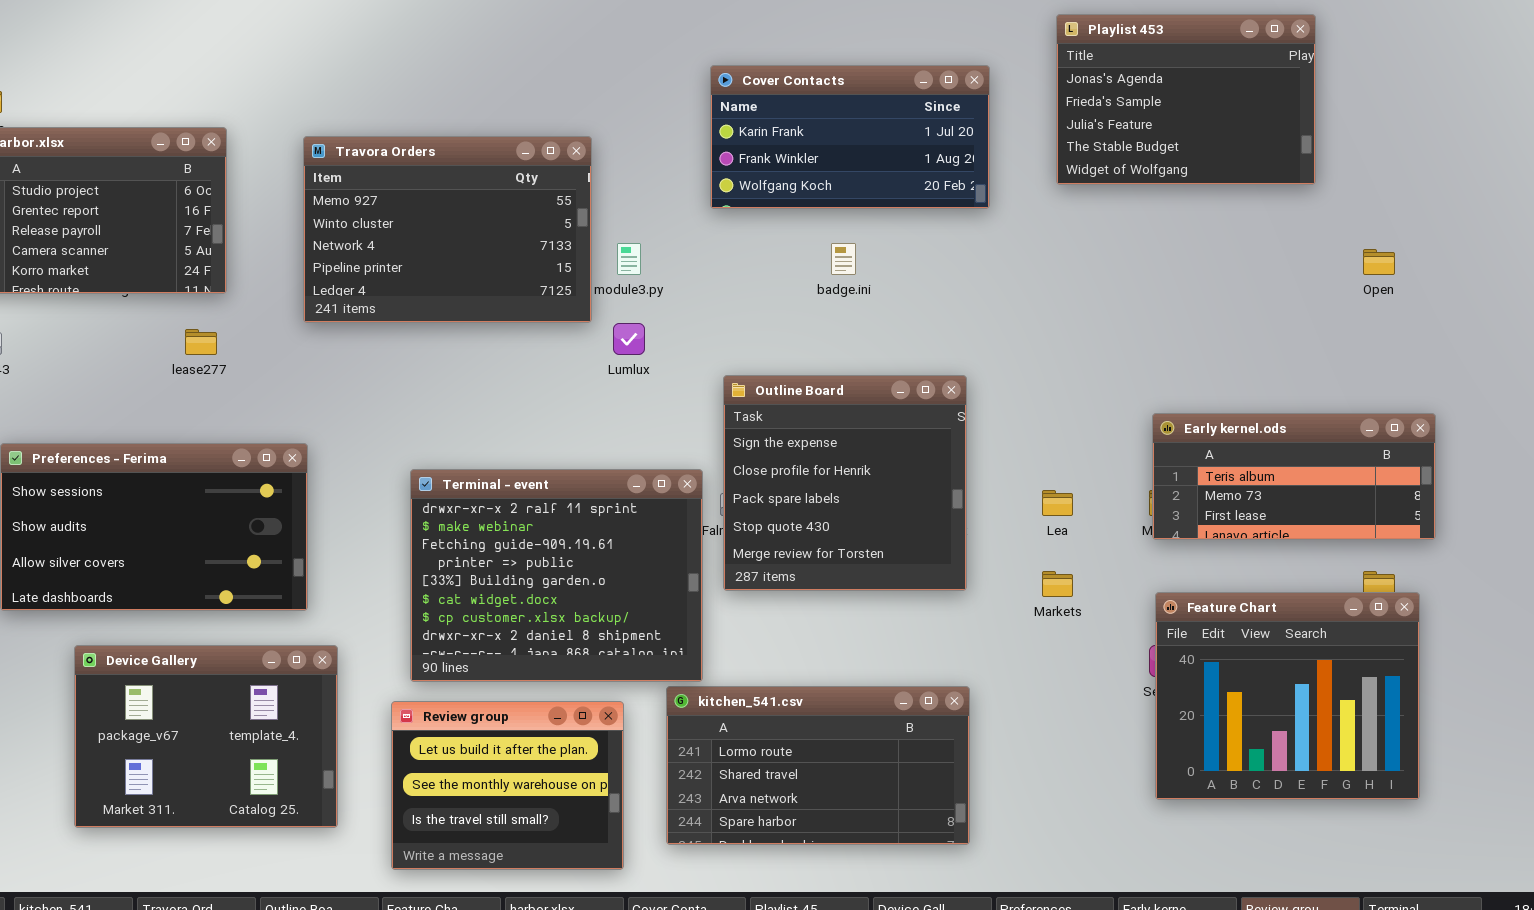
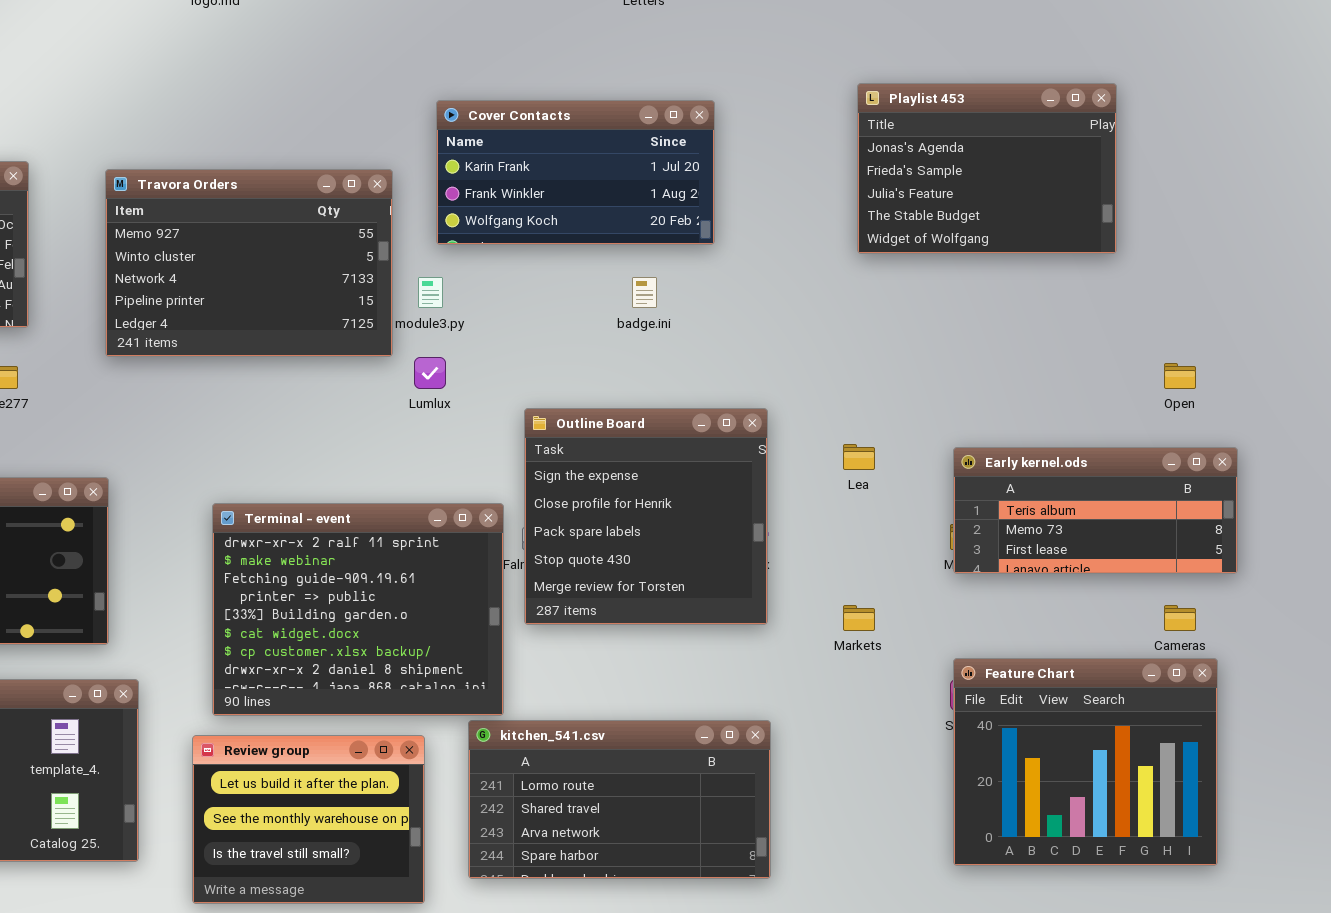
Playlist 453: [1056,14,1316,185] -> [857,83,1117,254], moved
Cover Contacts: [710,65,990,209] -> [436,100,715,245], moved
Open: [1363,249,1395,275] -> [1164,363,1196,389], moved
Lea: [1042,490,1073,516] -> [843,444,875,470], moved
Feature Chart: [1155,592,1420,800] -> [953,658,1218,866], moved

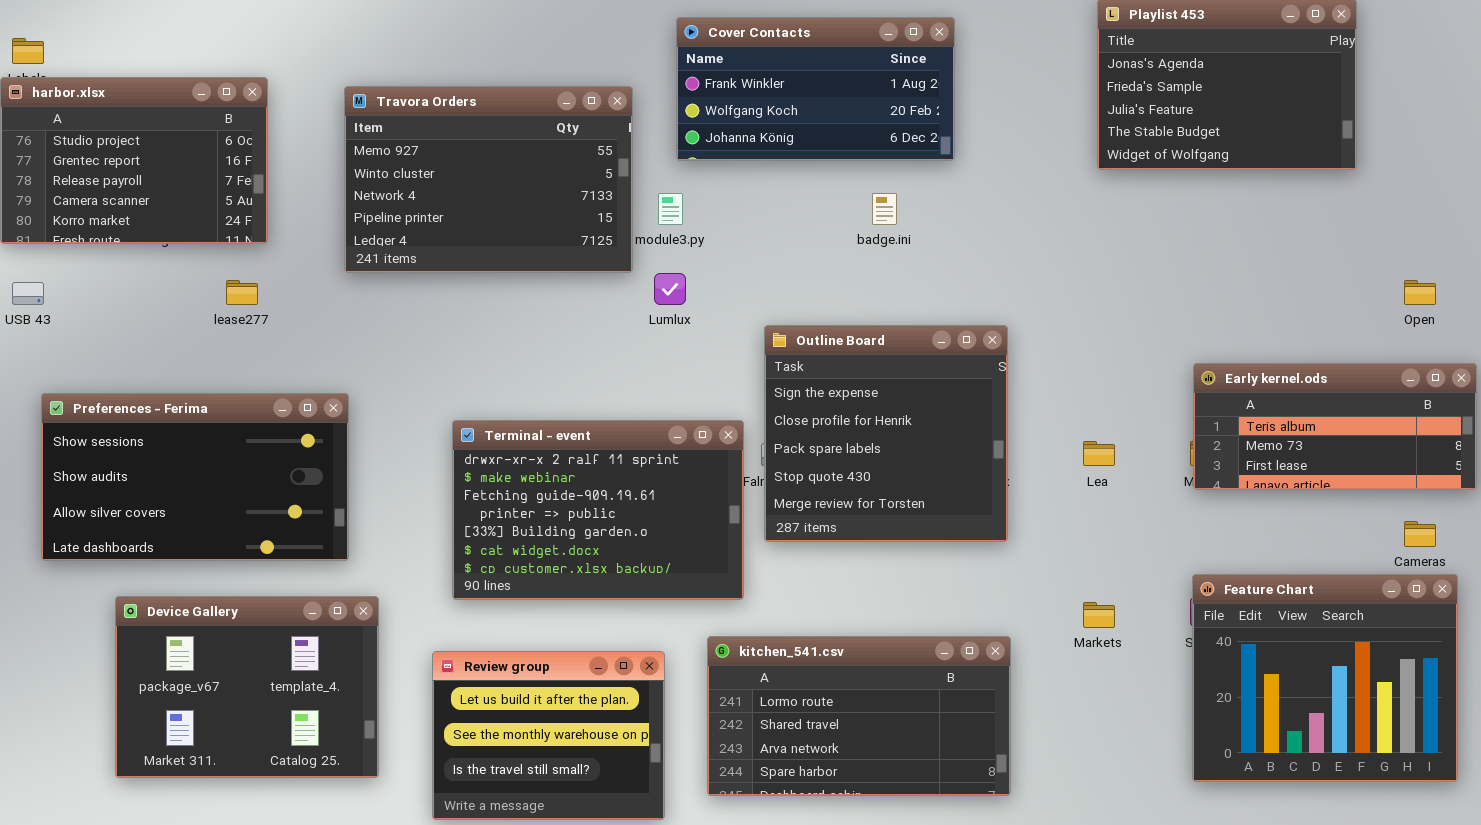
Cover Contacts: [436,100,715,245] -> [676,17,955,161], scrolled down 1 row
Lea: [843,444,875,470] -> [1083,441,1115,466], moved
Terminal - event: [212,503,504,716] -> [452,420,744,600], resized
Markets: [843,605,875,631] -> [1083,602,1115,628], moved

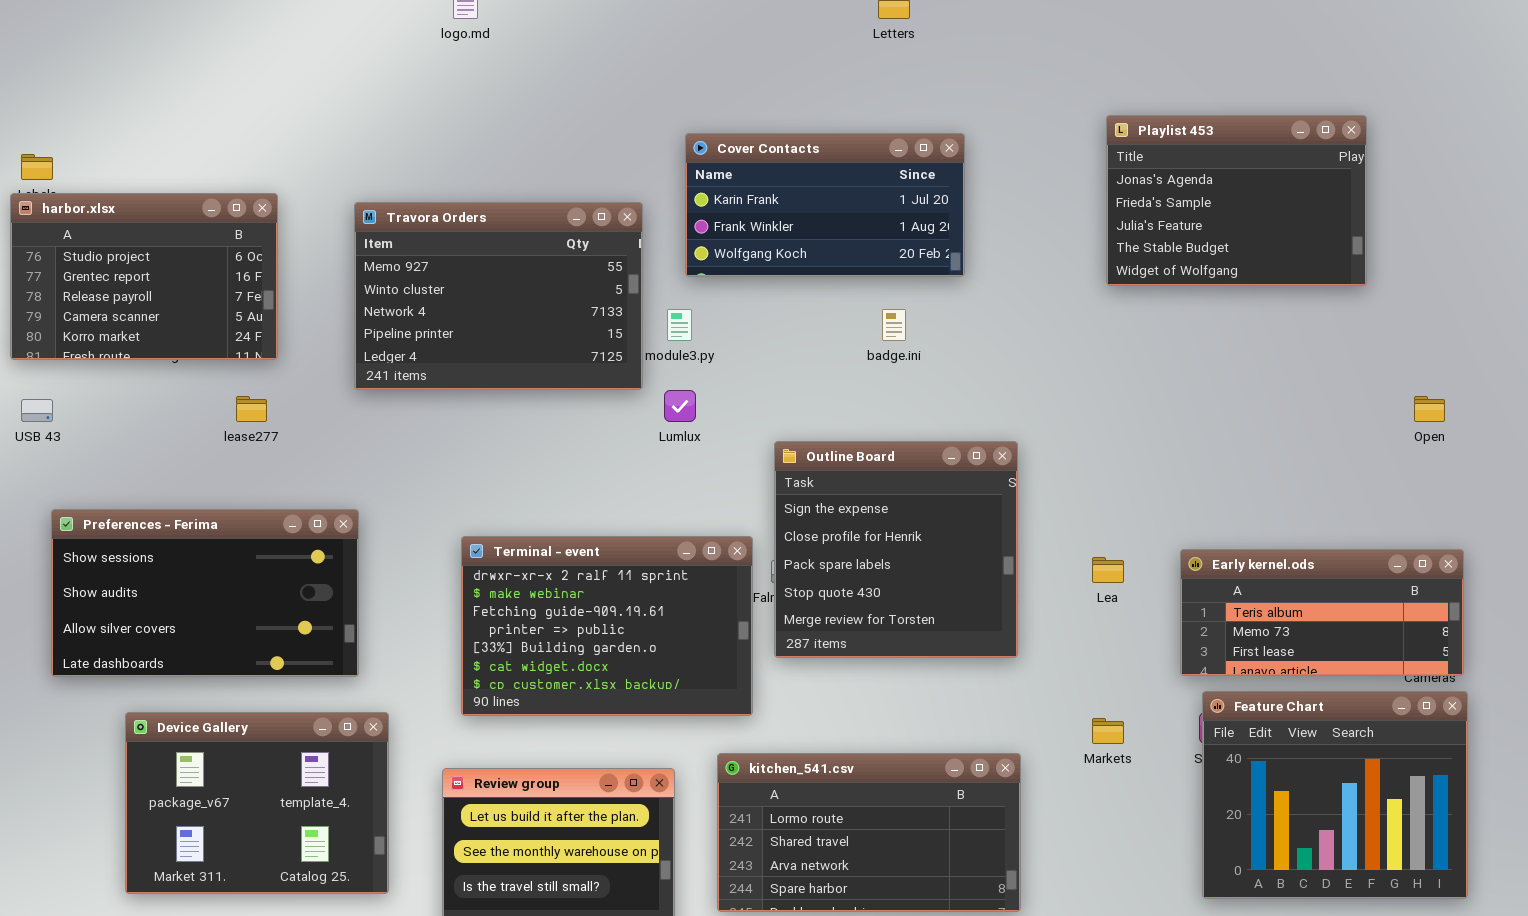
Cover Contacts: [676,17,955,161] -> [685,133,965,277], scrolled up 1 row
Early kernel.ods: [1193,363,1477,490] -> [1180,549,1464,676], moved

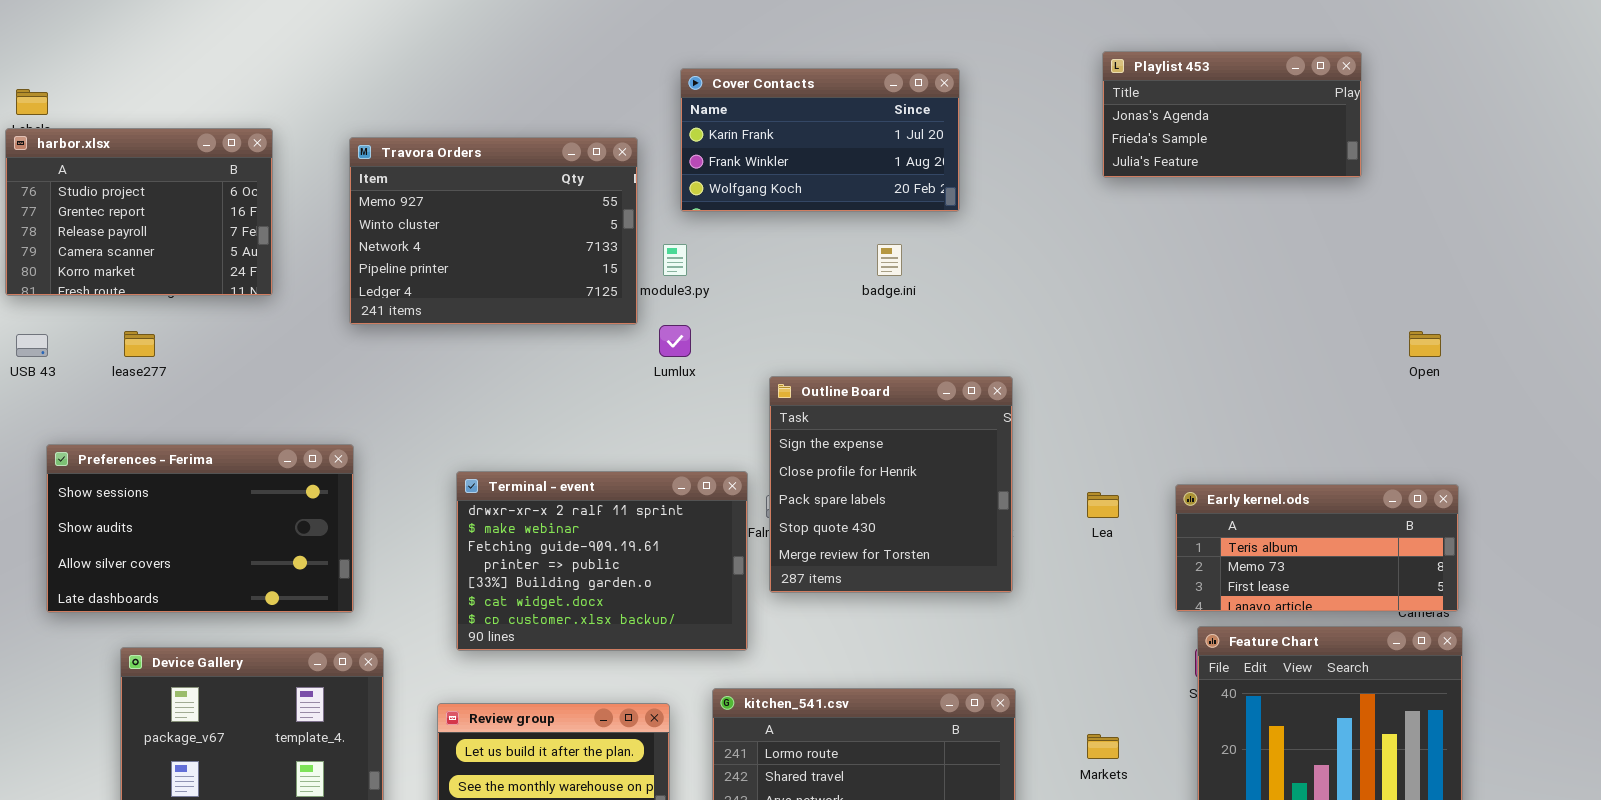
Playlist 453: [1106,115,1367,286] -> [1102,51,1362,178], resized
lease277: [236,396,267,422] -> [124,331,155,357], moved
Markets: [1092,718,1124,744] -> [1087,734,1119,759], moved

